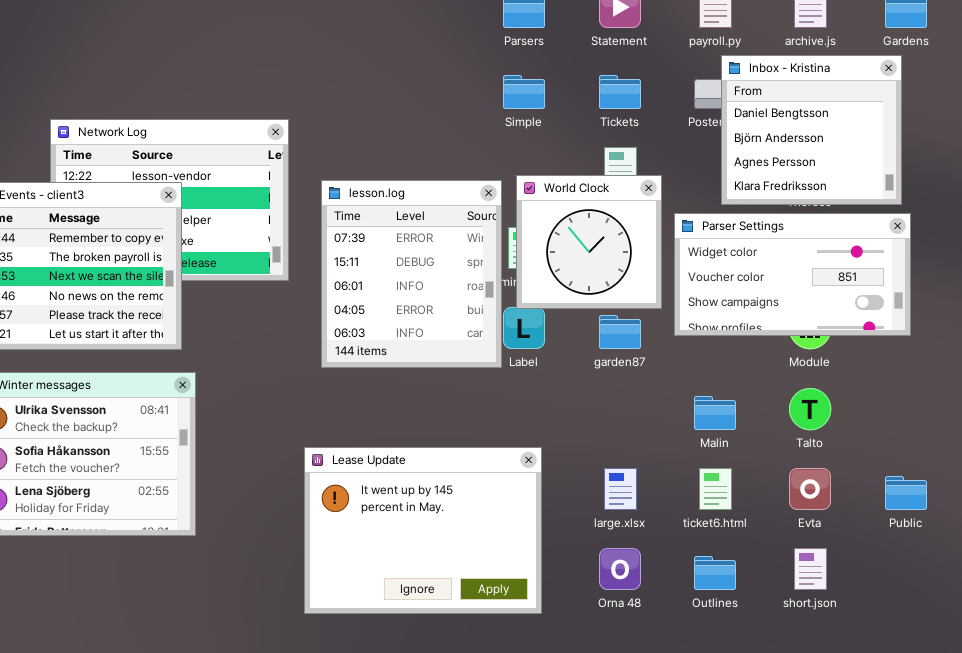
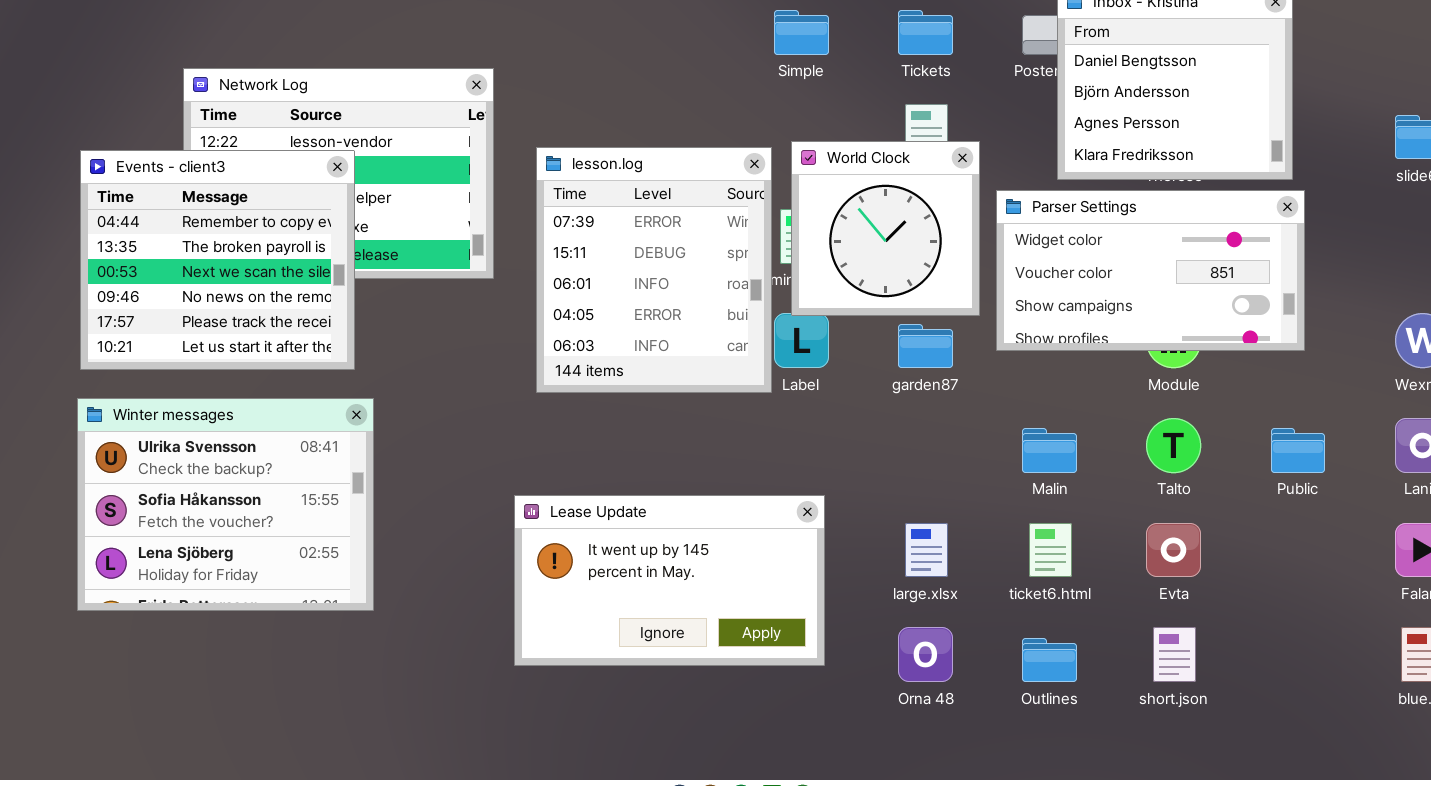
Lease Update: [304,447,542,614] -> [514,495,825,666], resized
Public: [885,476,927,510] -> [1271,428,1325,473], moved

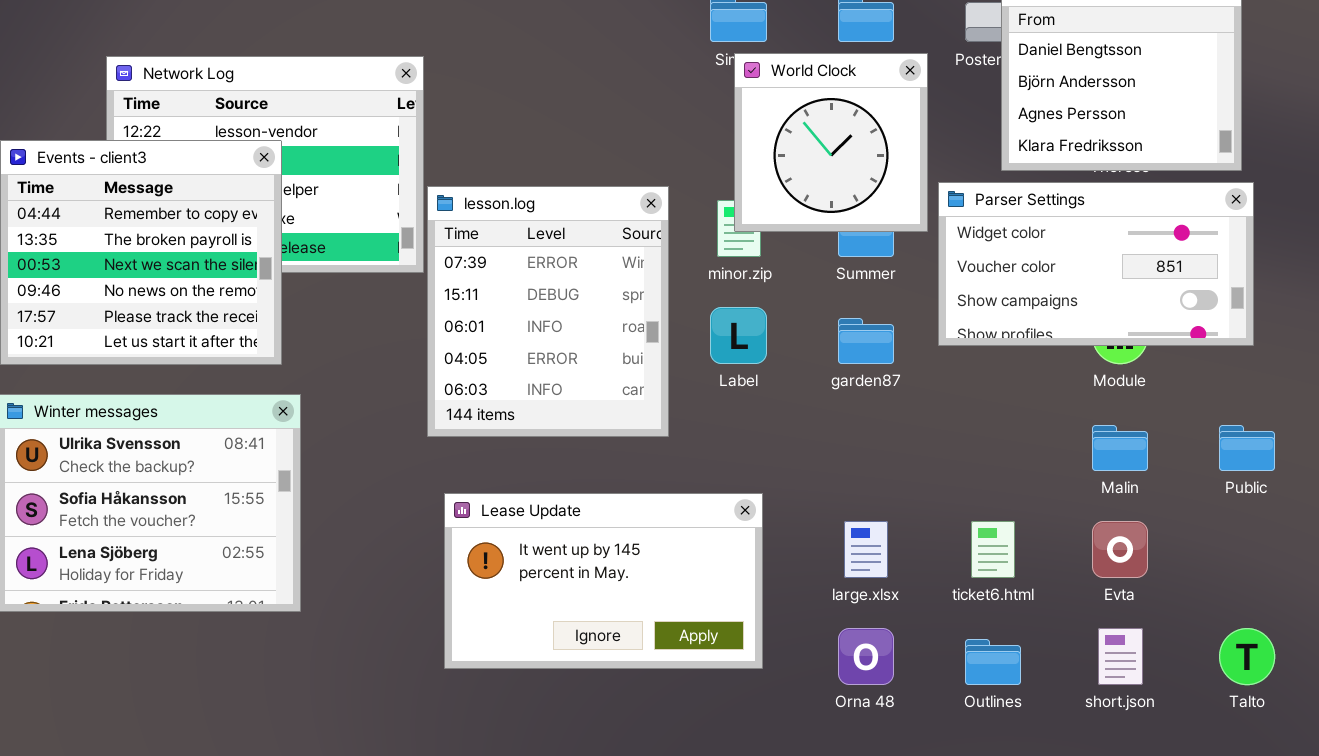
World Clock: [791,141,980,316] -> [734,53,928,232], moved
lesson.log: [536,147,772,393] -> [427,186,669,437], moved
Talto: [1146,418,1201,473] -> [1219,628,1275,685], moved
Malin: [1022,428,1077,473] -> [1092,425,1148,471], moved

